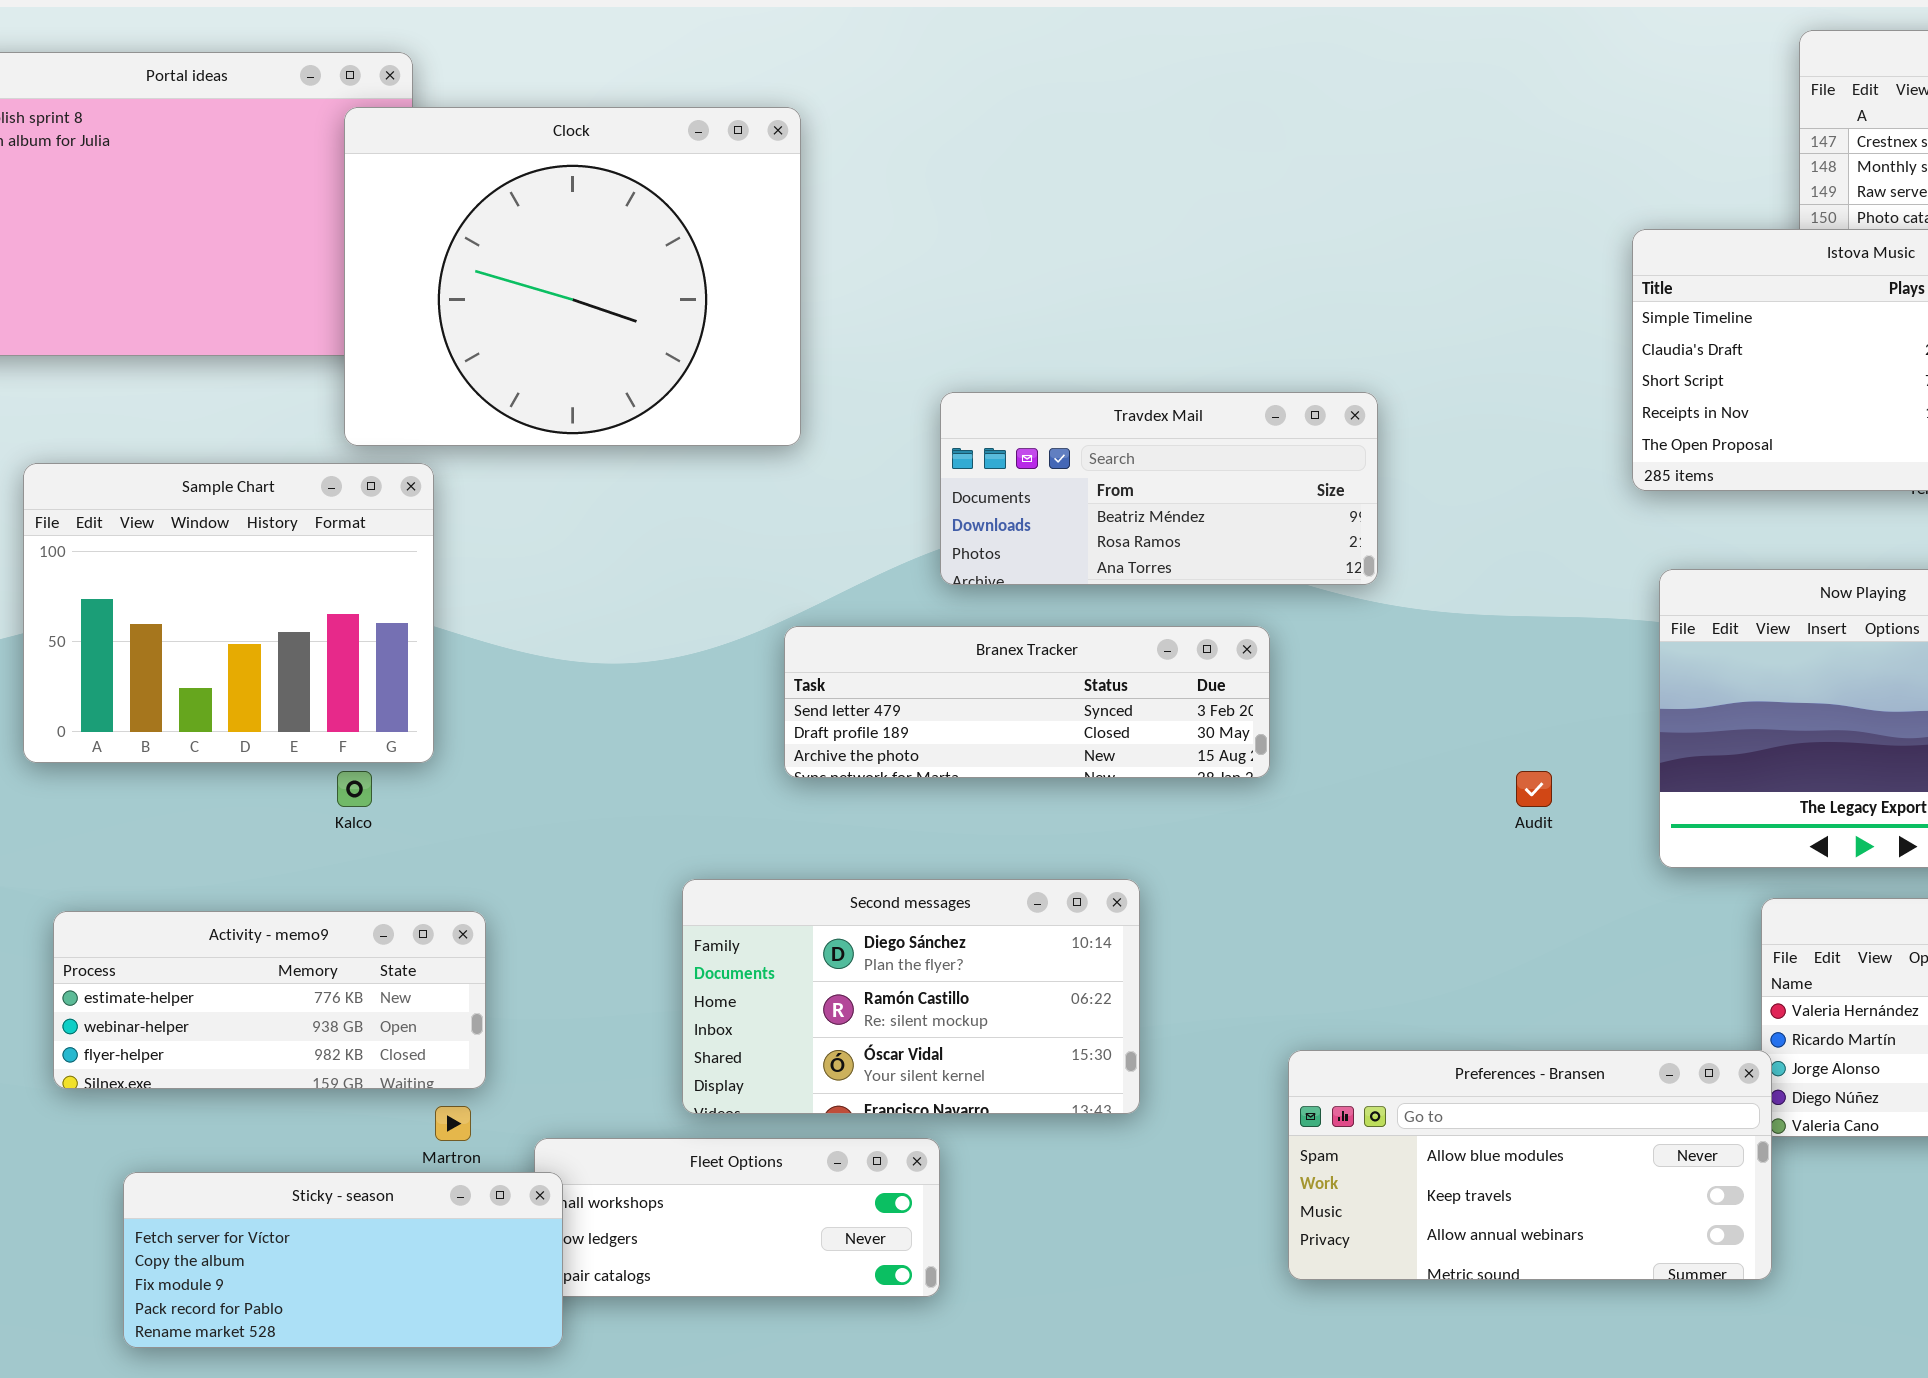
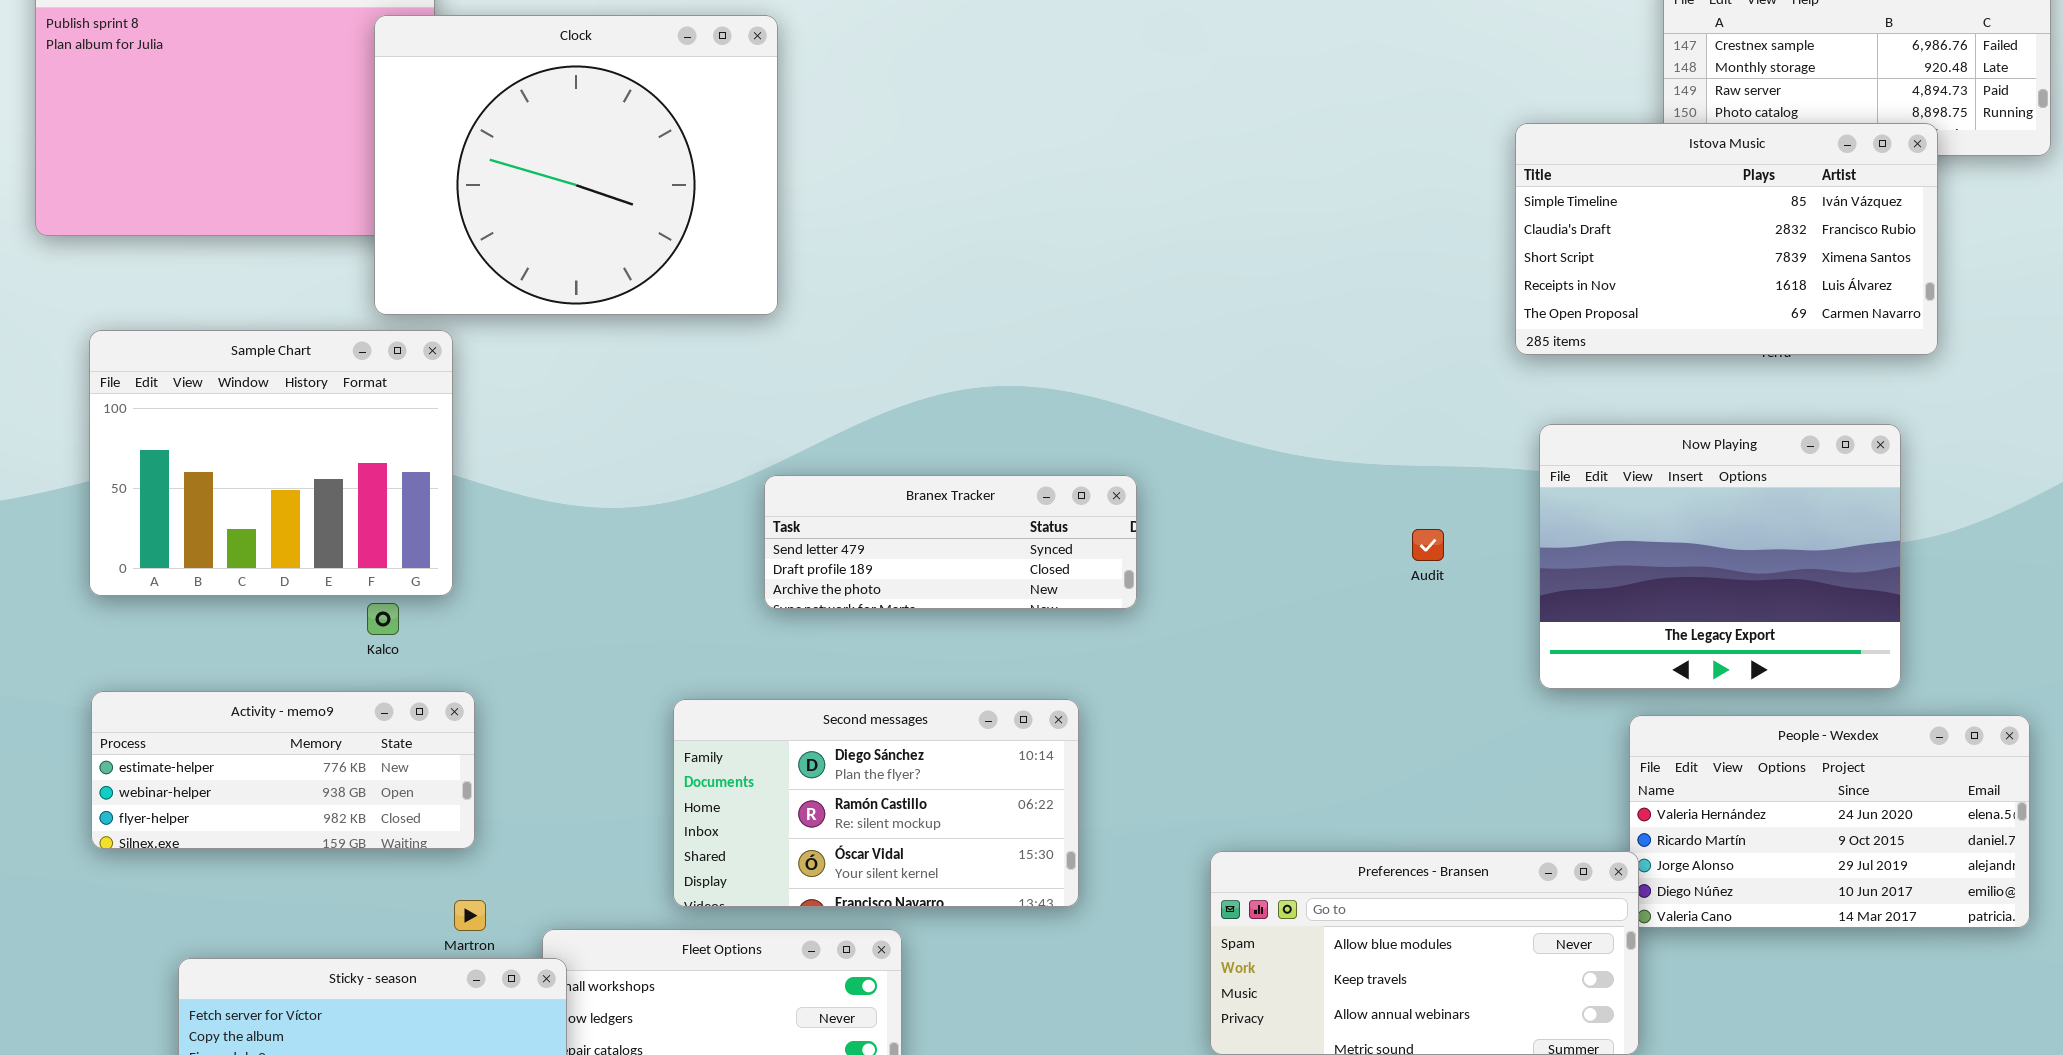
Travdex Mail: [940,392,1378,585] -> none, closed
Branex Tracker: [784,626,1270,778] -> [764,475,1137,609], resized
Audit: [1516,771,1552,807] -> [1412,529,1444,561], moved
Activity - memo9: [53,911,486,1089] -> [91,691,475,849], moved

